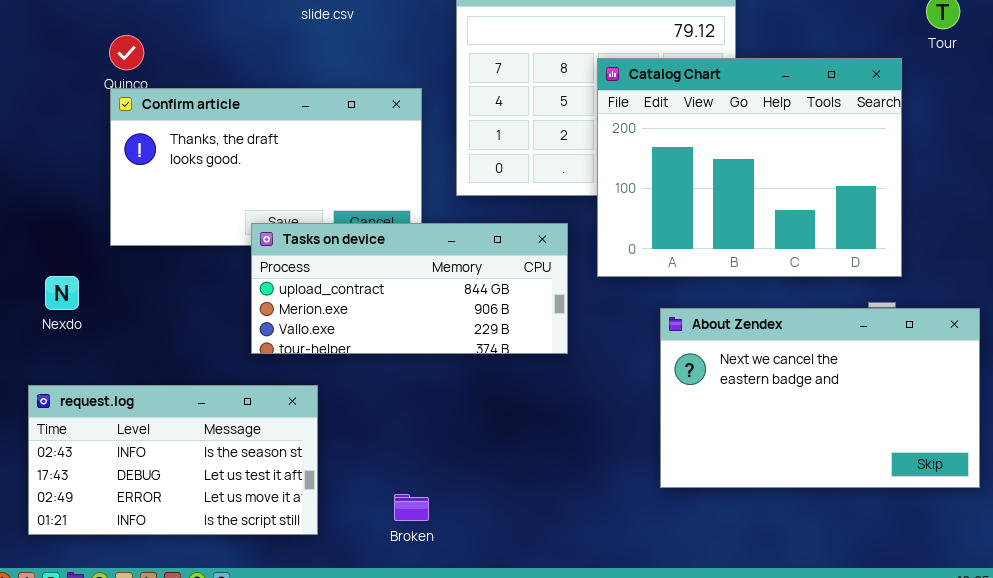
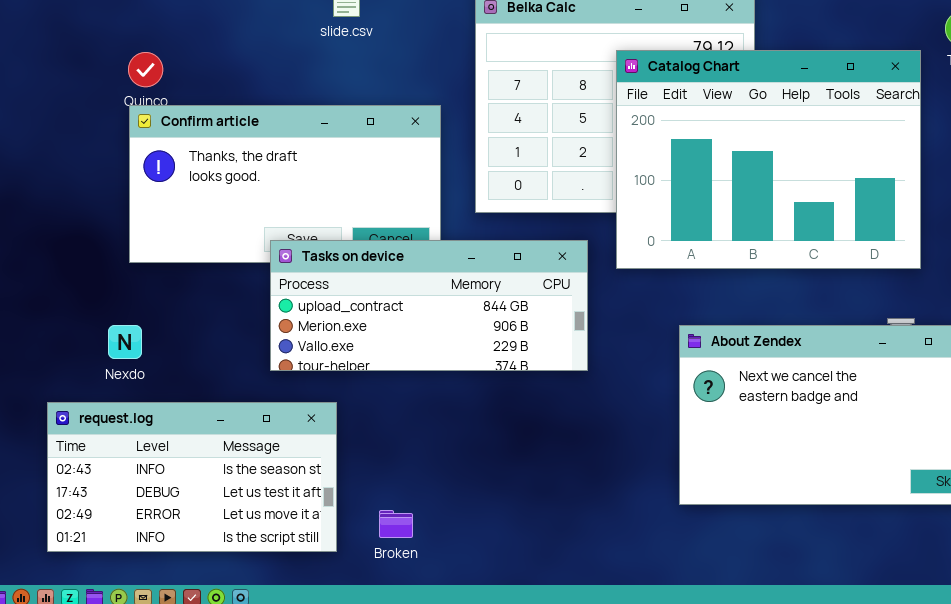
Catalog Chart: [597,58,902,277] -> [616,50,921,269], moved
Nexdo: [45,276,79,310] -> [108,325,142,359], moved
Broken: [394,494,429,521] -> [379,510,413,538], moved

